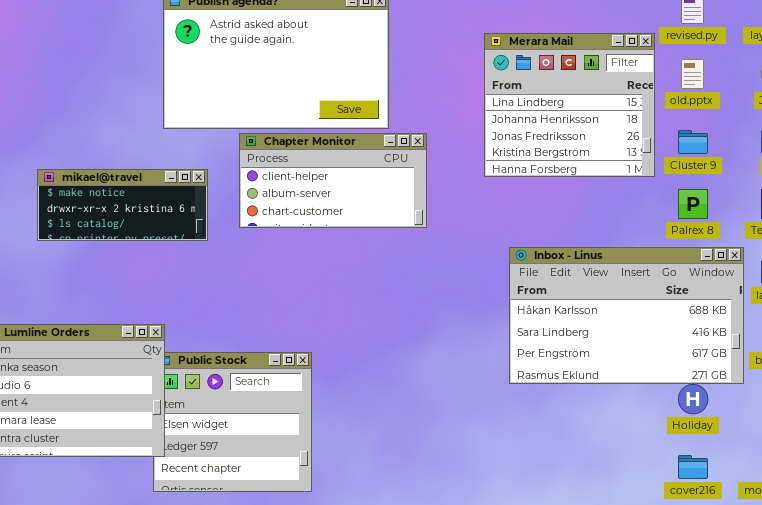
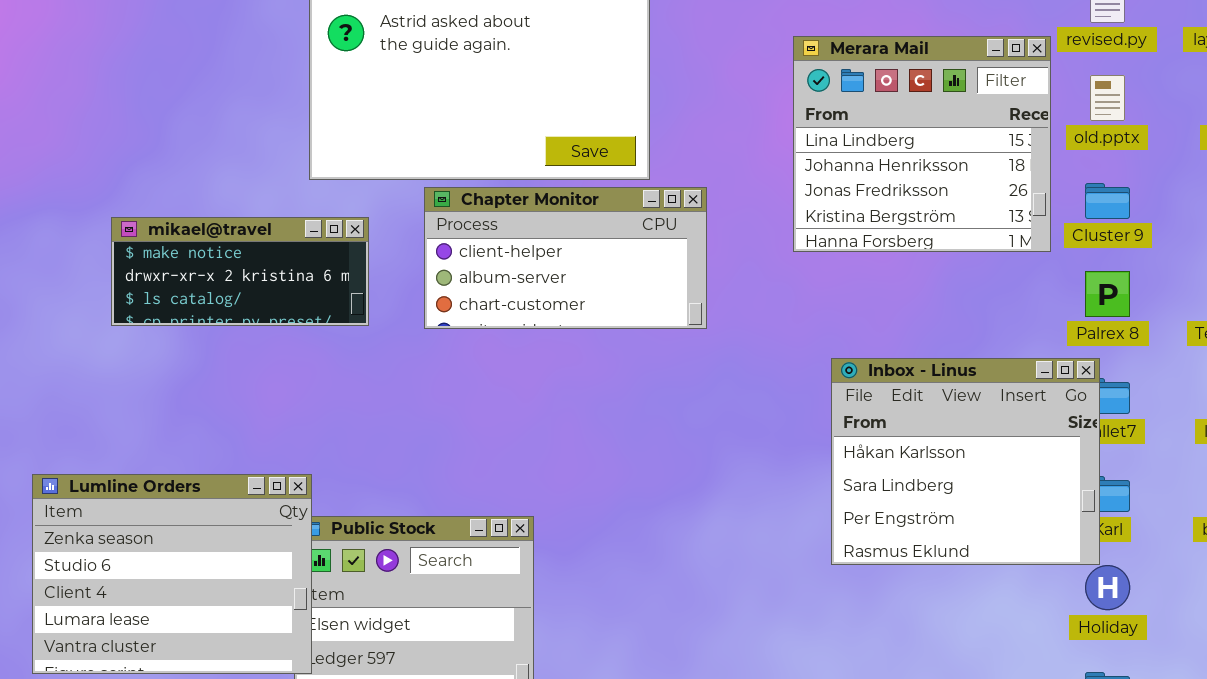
mikael@travel: [37,169,208,241] -> [111,217,369,326], moved
Inbox - Linus: [509,247,744,384] -> [831,358,1100,565], resized

